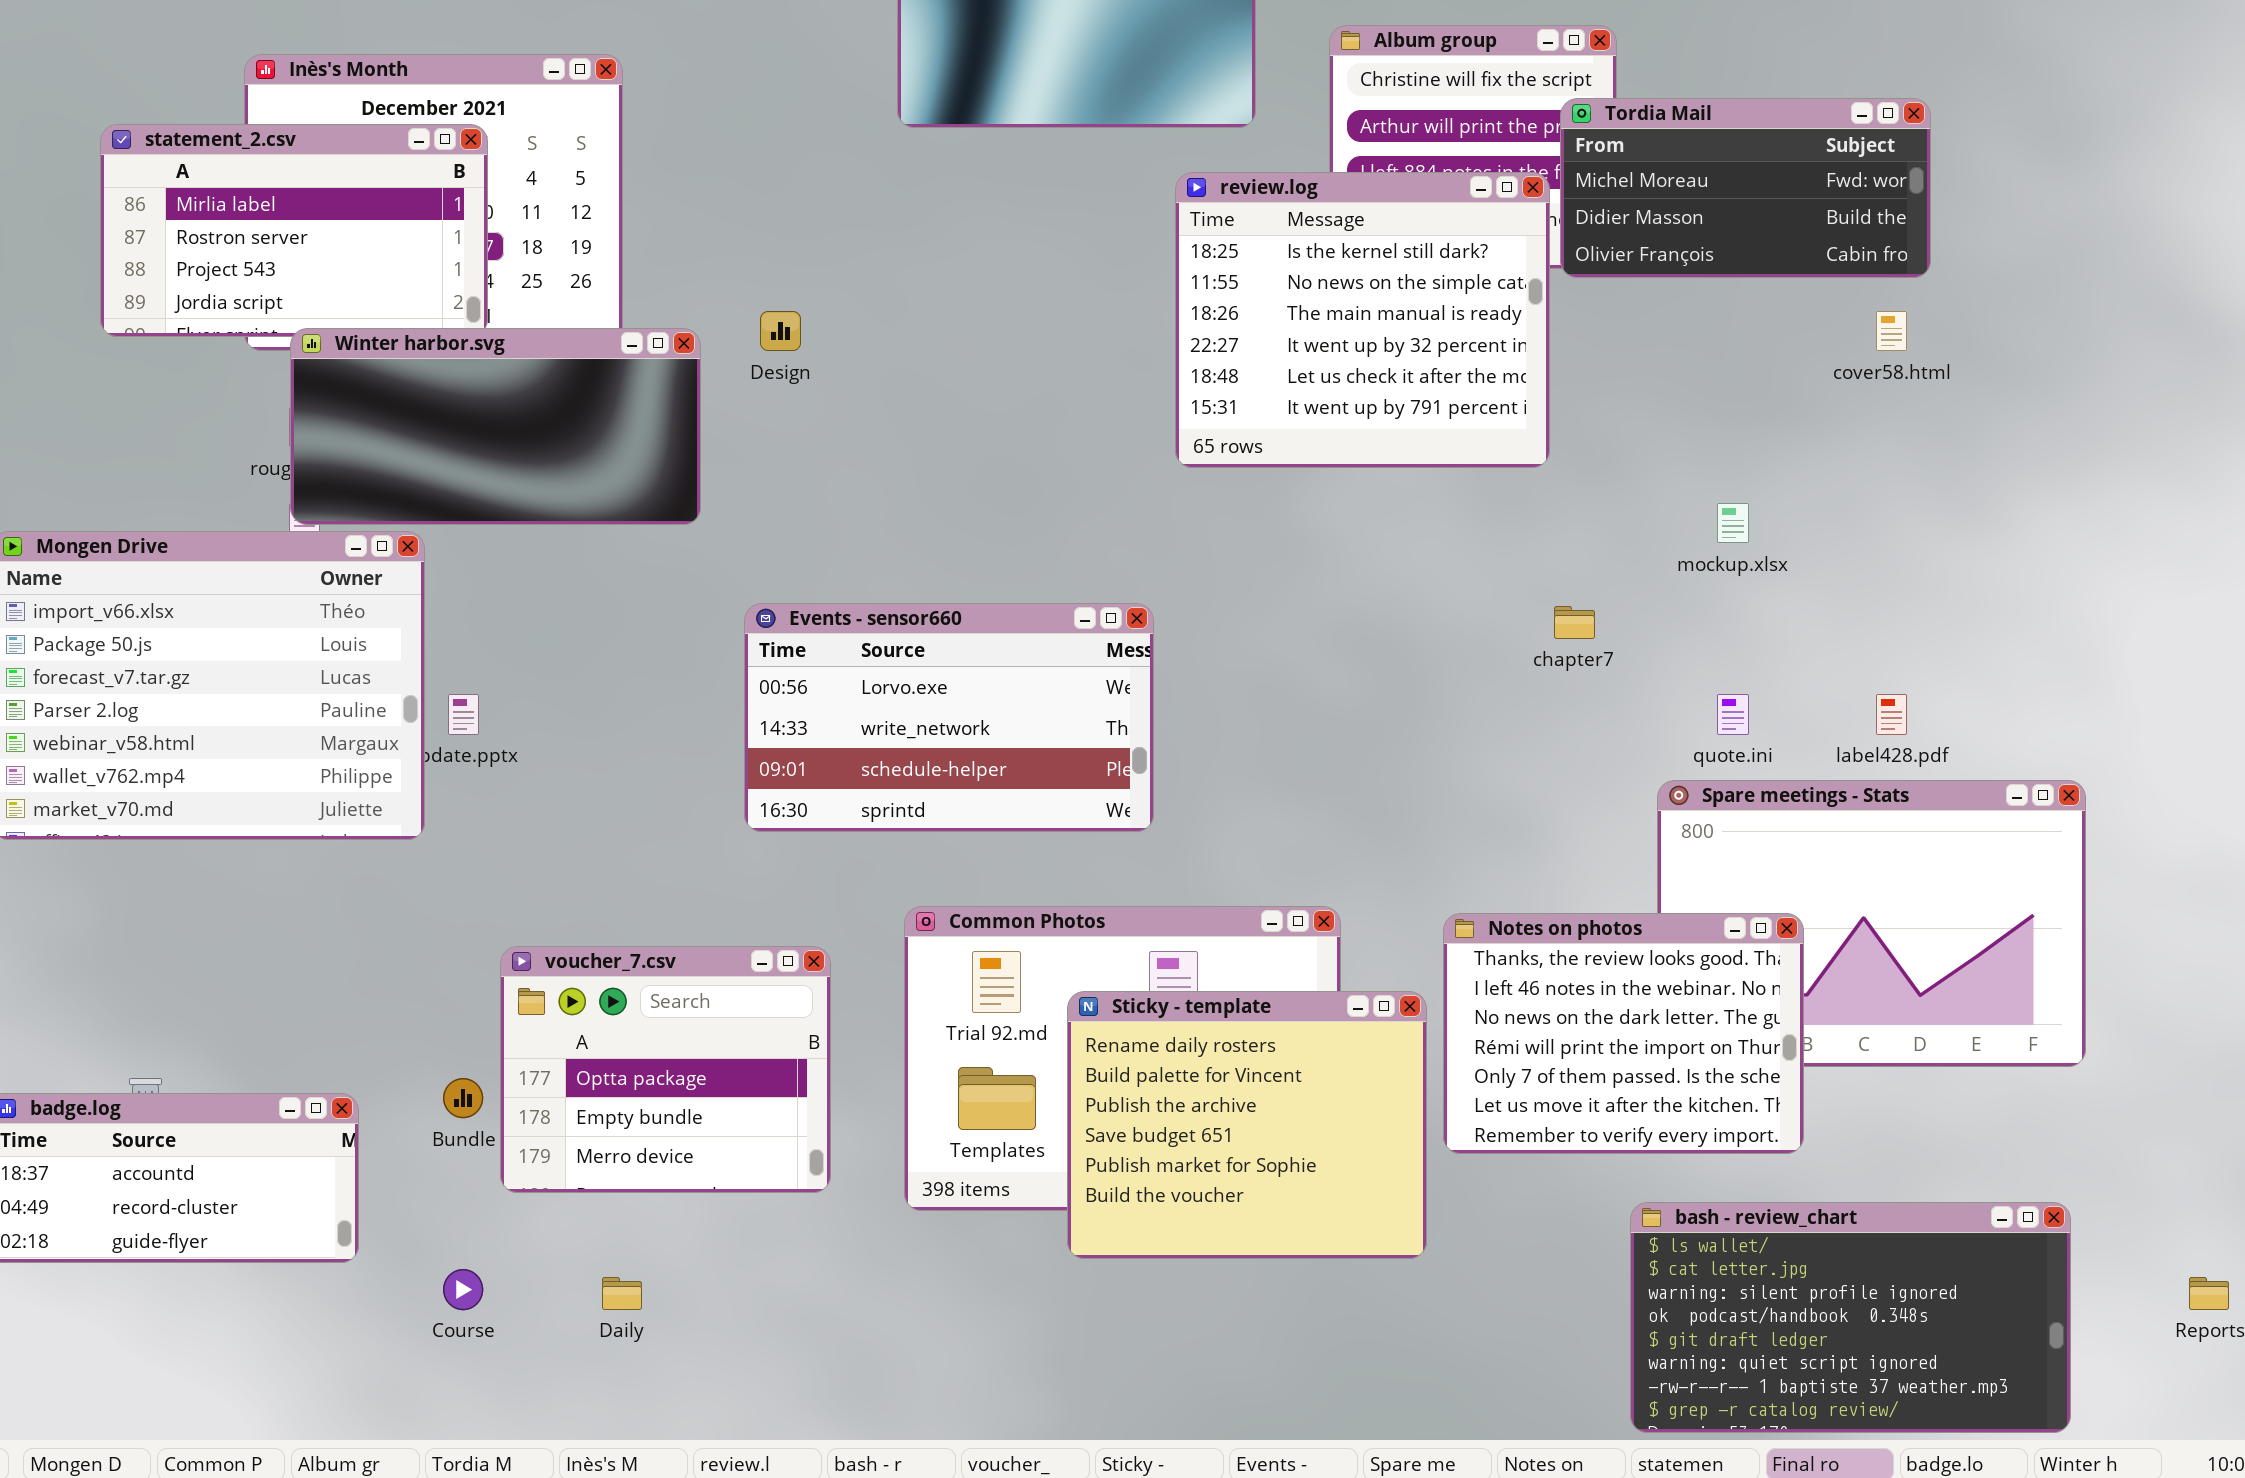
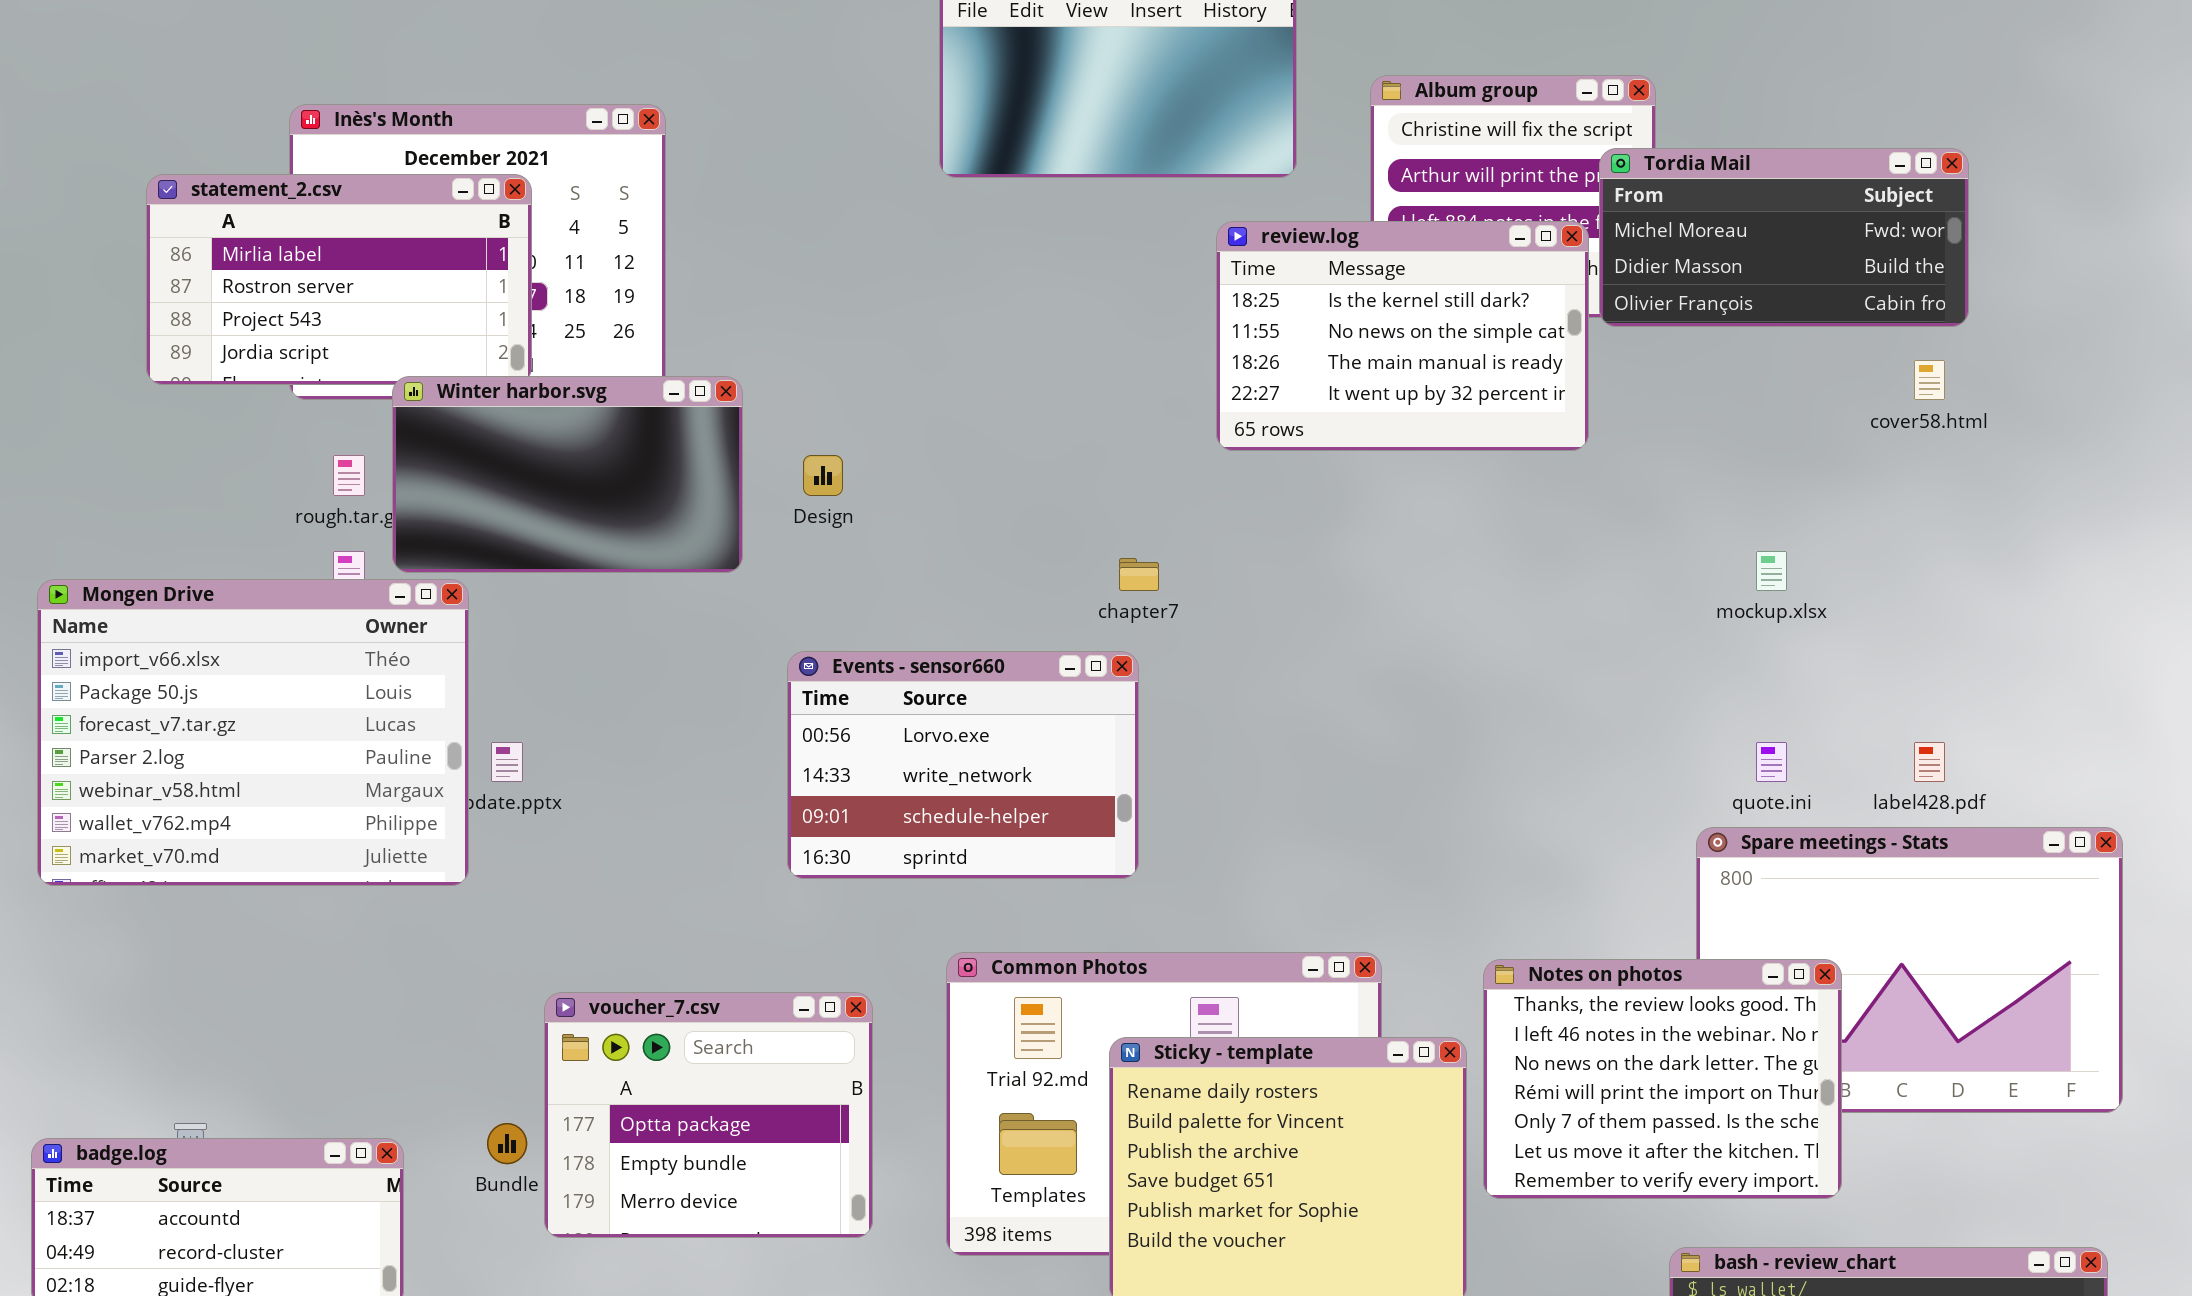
review.log: [1175,172,1550,468] -> [1216,221,1589,451], resized
Design: [760,311,801,351] -> [803,455,843,496], moved
Winter harbor.svg: [290,328,701,525] -> [392,376,743,573], resized
Events - sensor660: [744,603,1154,832] -> [787,651,1139,879], resized
chapter7: [1554,606,1595,639] -> [1119,558,1159,591], moved

